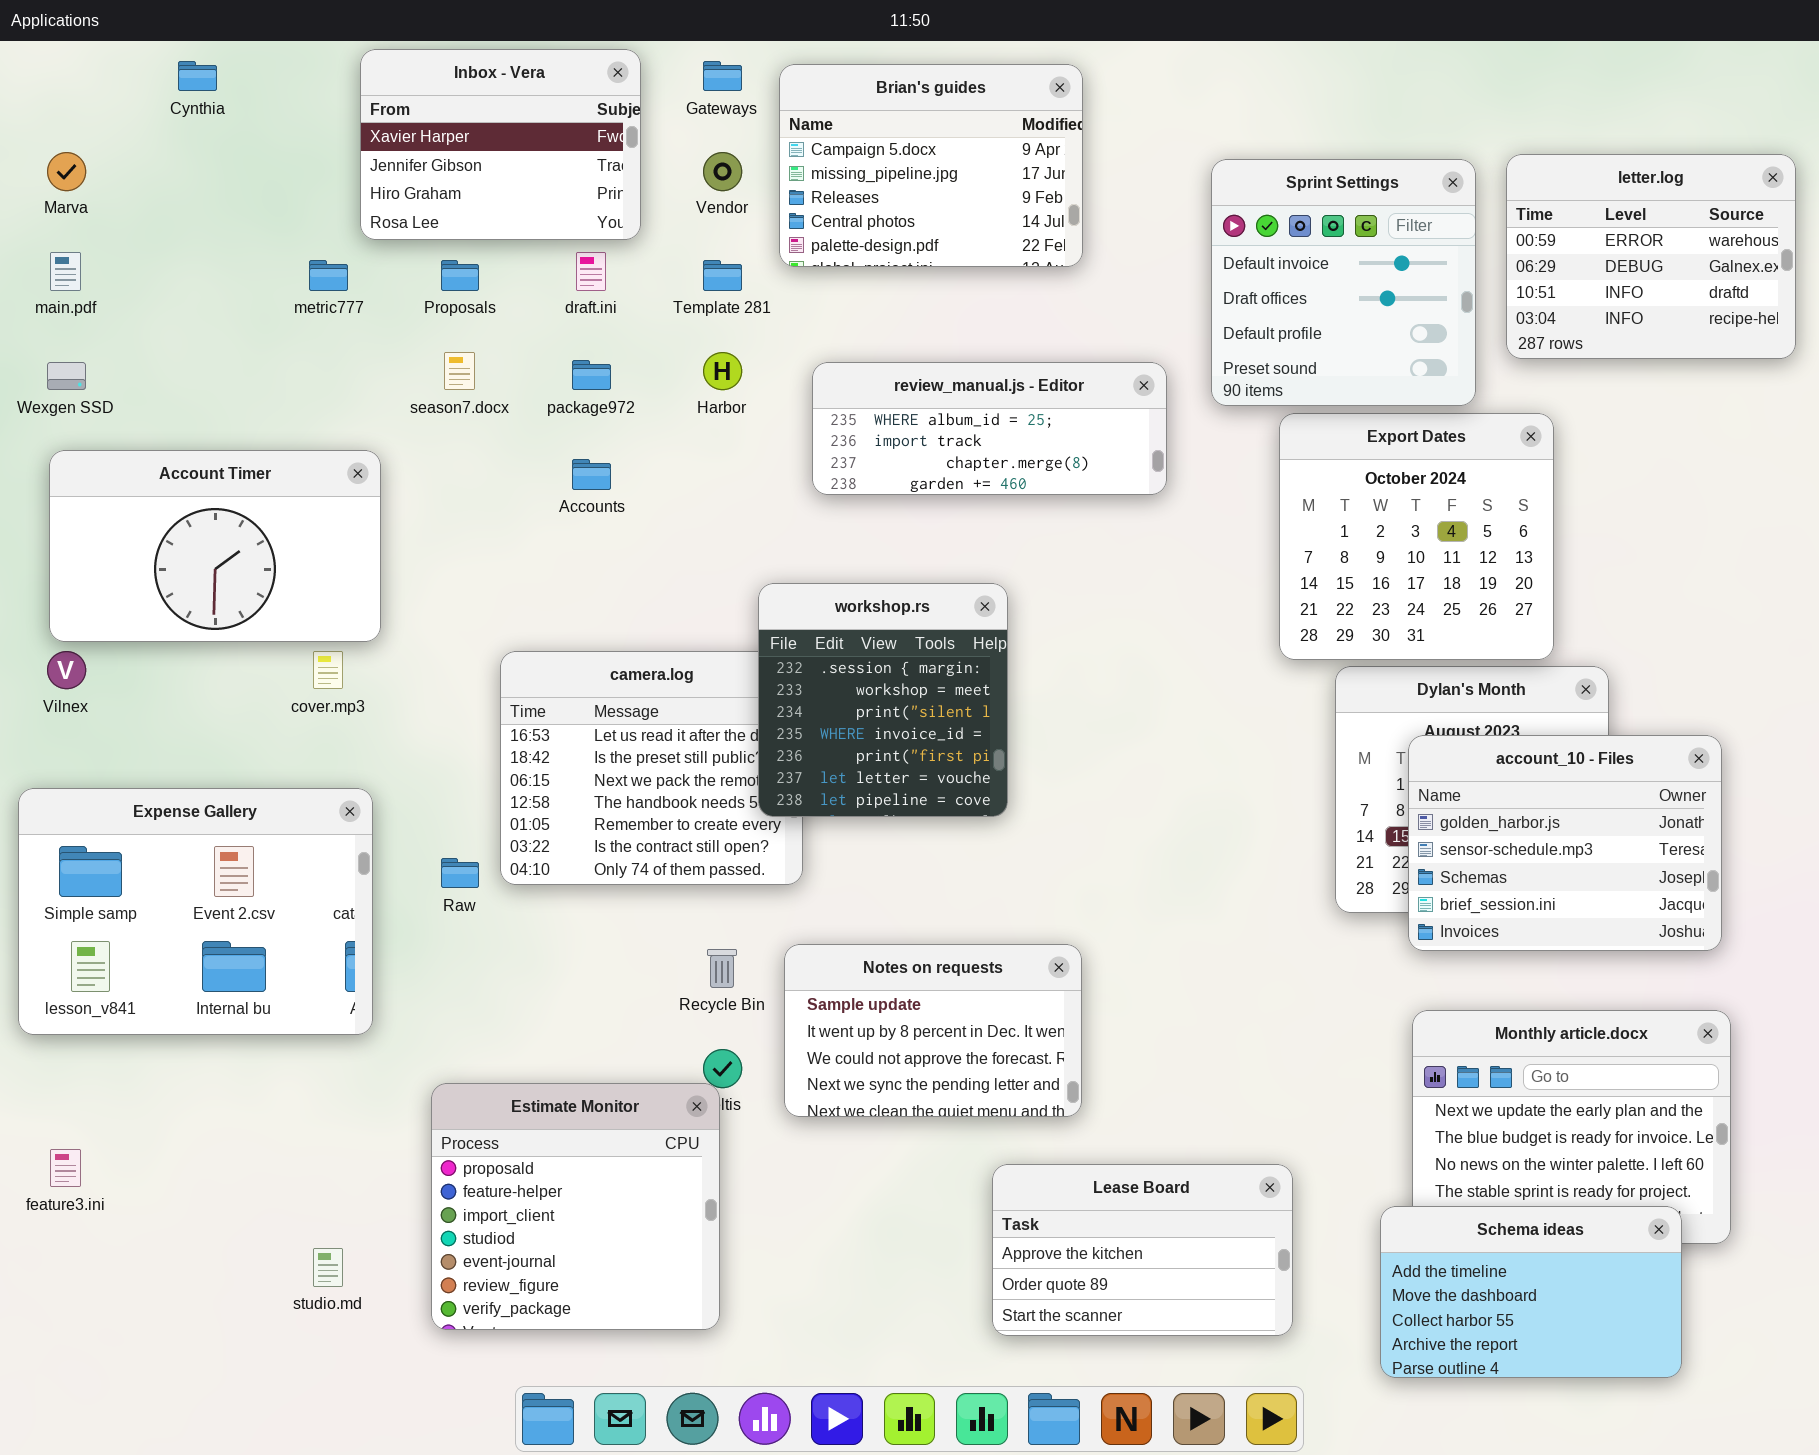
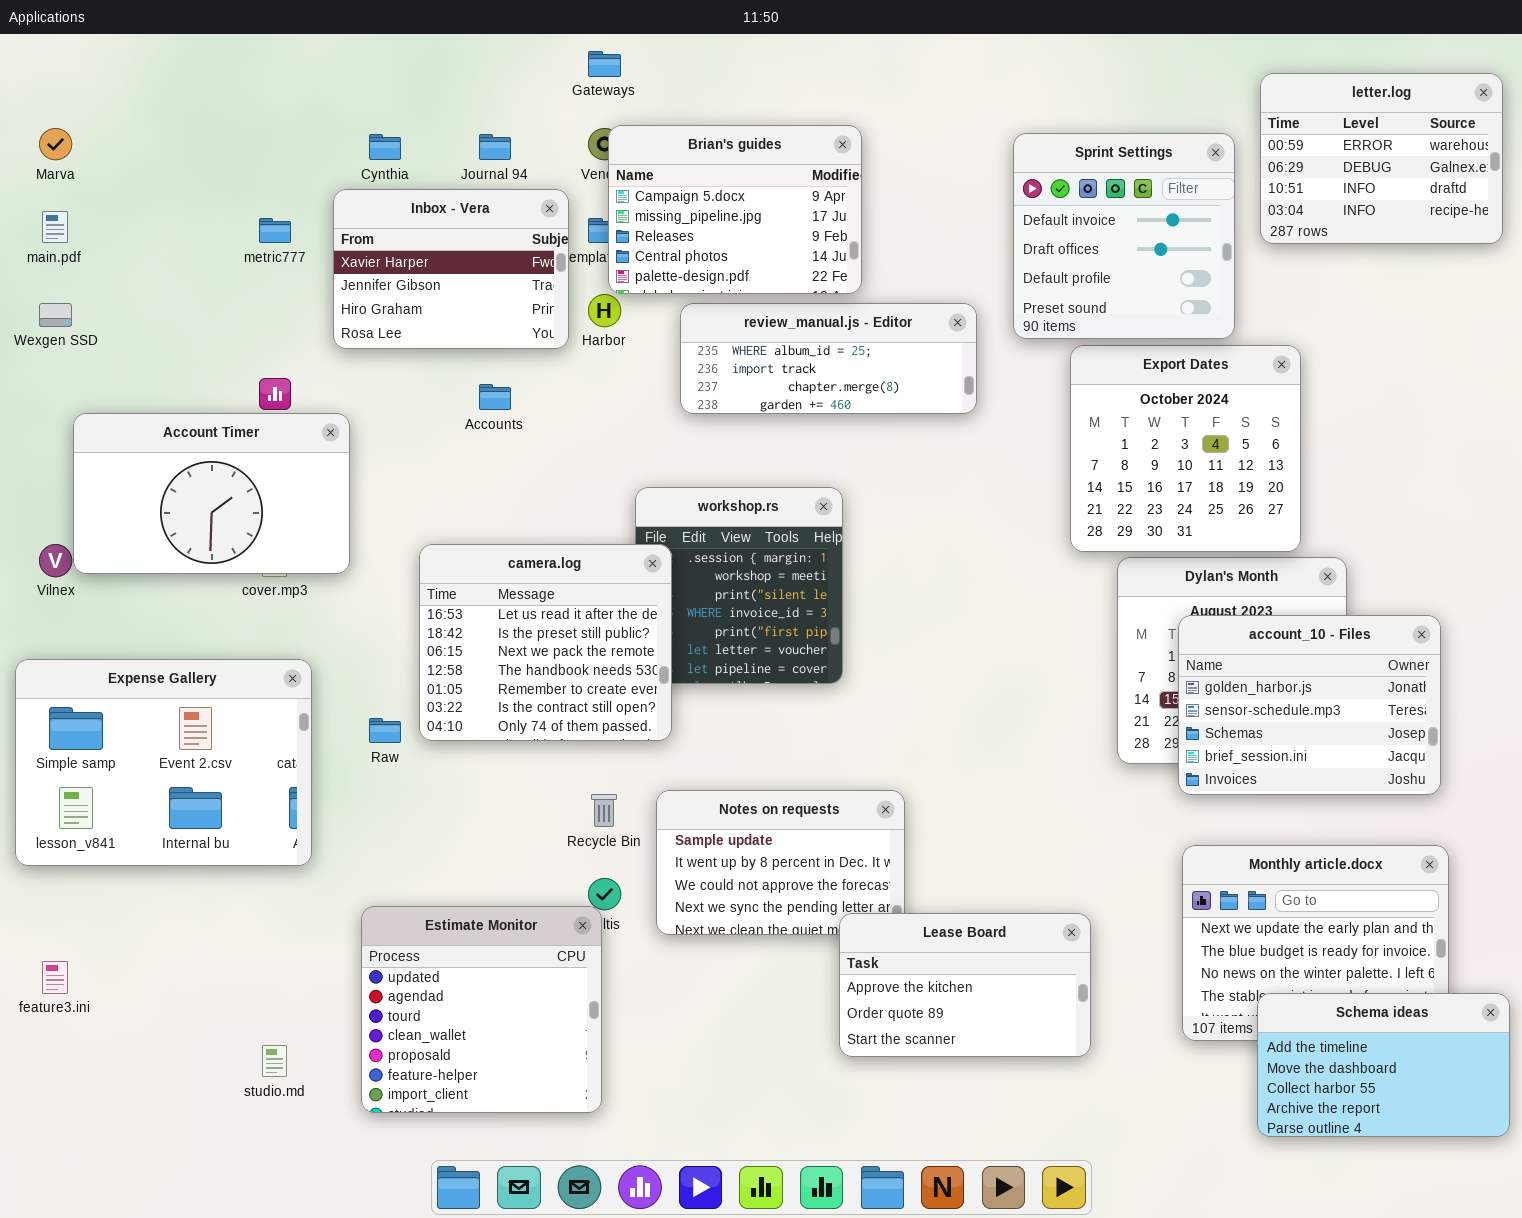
Inbox - Vera: [360,49,641,240] -> [333,189,569,349], moved
Cynthia: [178,61,217,91] -> [369,134,401,160], moved
Brian's guides: [779,64,1083,267] -> [608,125,862,294], moved
letter.log: [1506,154,1796,359] -> [1260,73,1503,244], moved
Account Timer: [49,450,381,642] -> [73,413,350,574], moved
camera.log: [500,651,803,885] -> [419,544,672,741], raised
Estimate Monitor: [431,1083,720,1330] -> [361,906,602,1113], scrolled up 4 rows
Lease Board: [992,1164,1293,1336] -> [839,913,1091,1057], moved
Schema ideas: [1380,1206,1682,1378] -> [1257,993,1510,1137], moved

